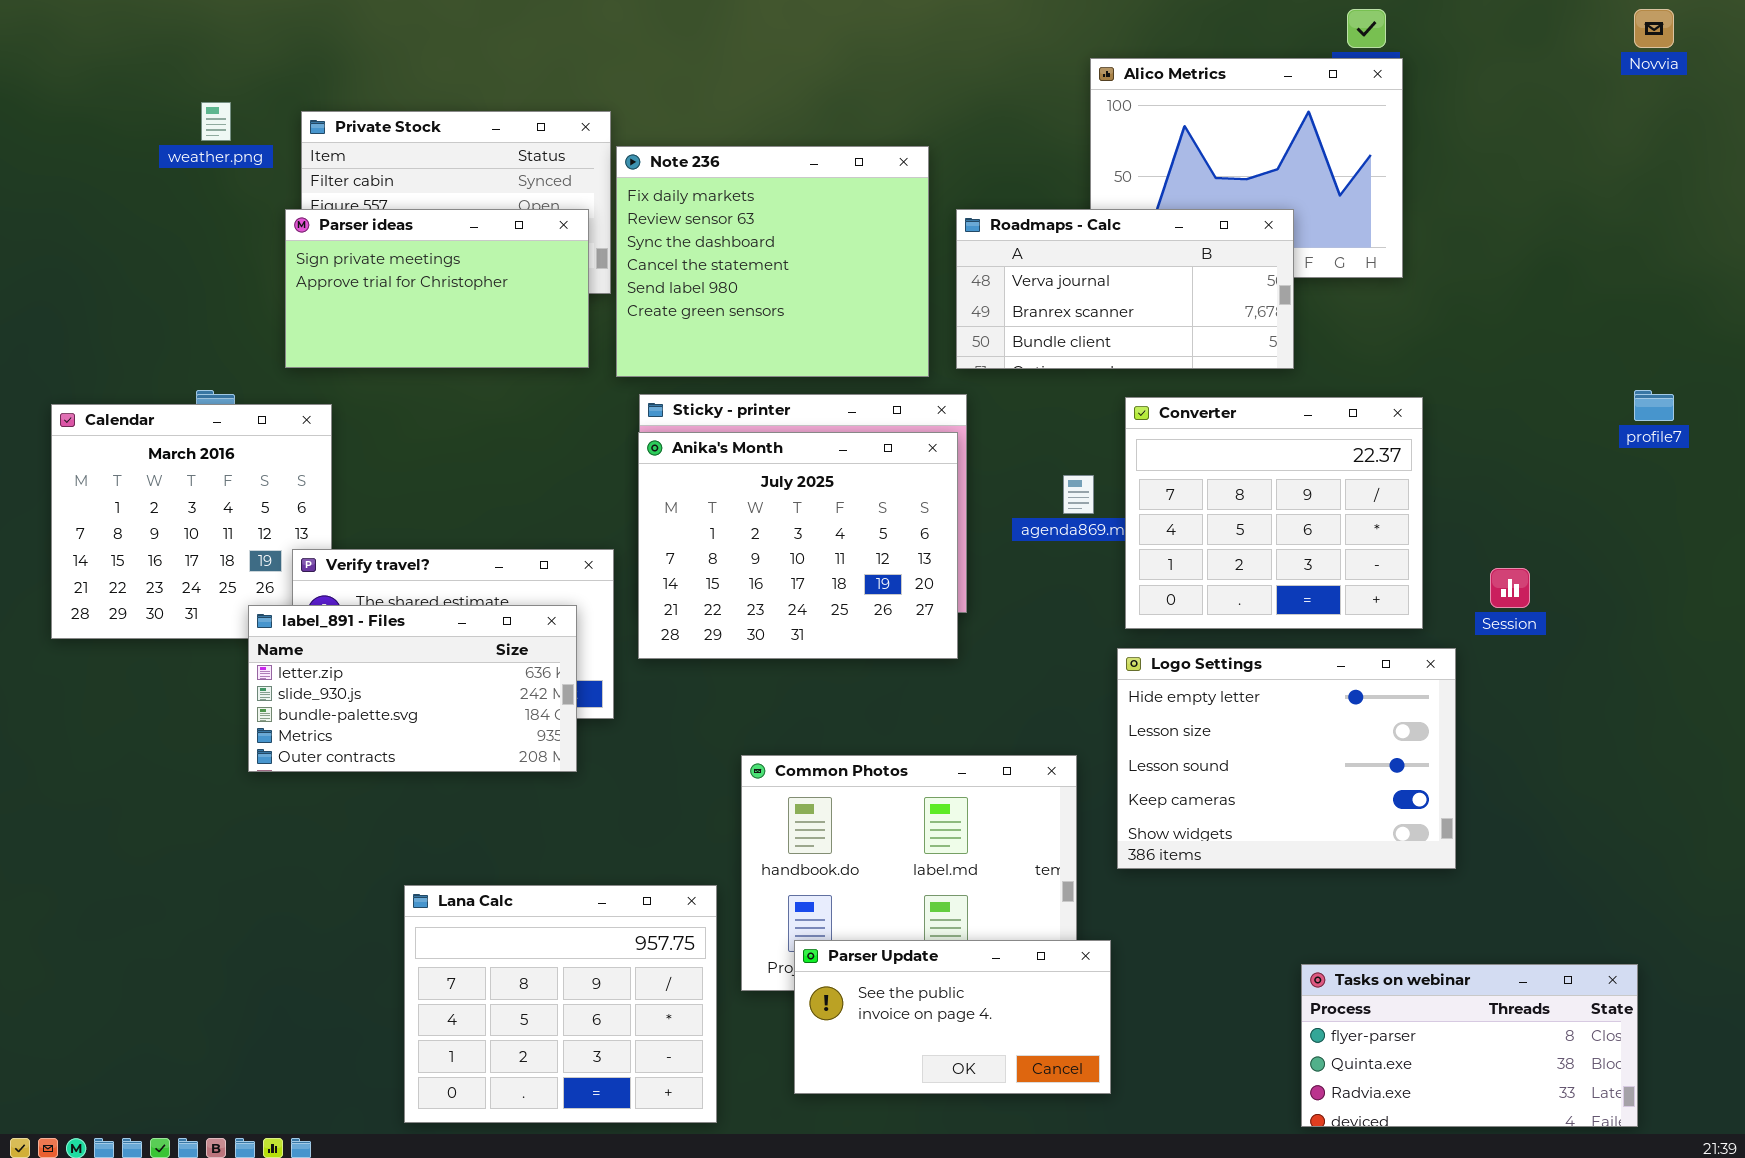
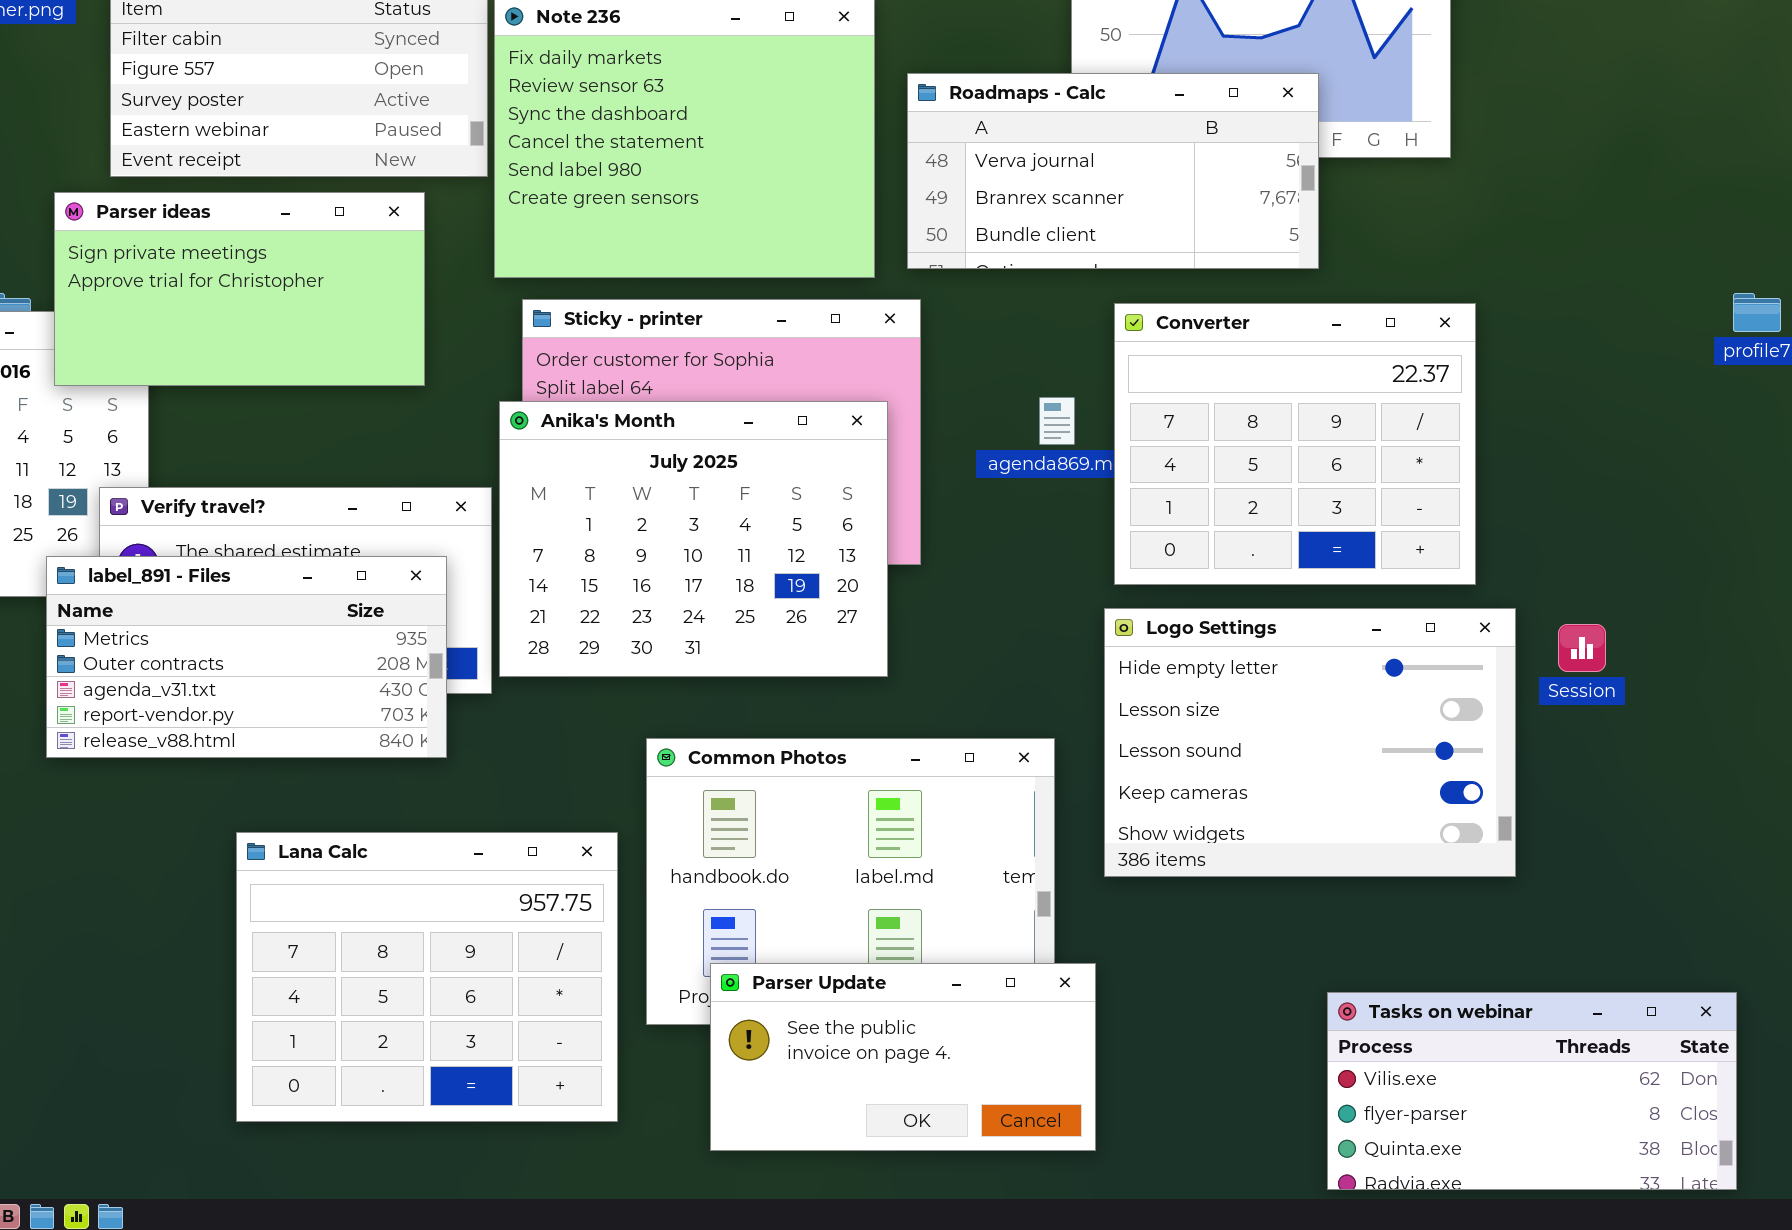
Parser ideas: [285,209,589,368] -> [54,192,425,386], moved
Anika's Month: [638,432,958,659] -> [499,401,888,677], moved
Session: [1490,568,1530,608] -> [1558,624,1606,672], moved
label_891 - Files: [248,605,577,772] -> [46,556,447,758], scrolled down 3 rows
Lana Calc: [404,885,717,1123] -> [236,832,618,1122], moved
Tasks on webinar: [1301,964,1638,1127] -> [1327,992,1737,1190], scrolled up 1 row

